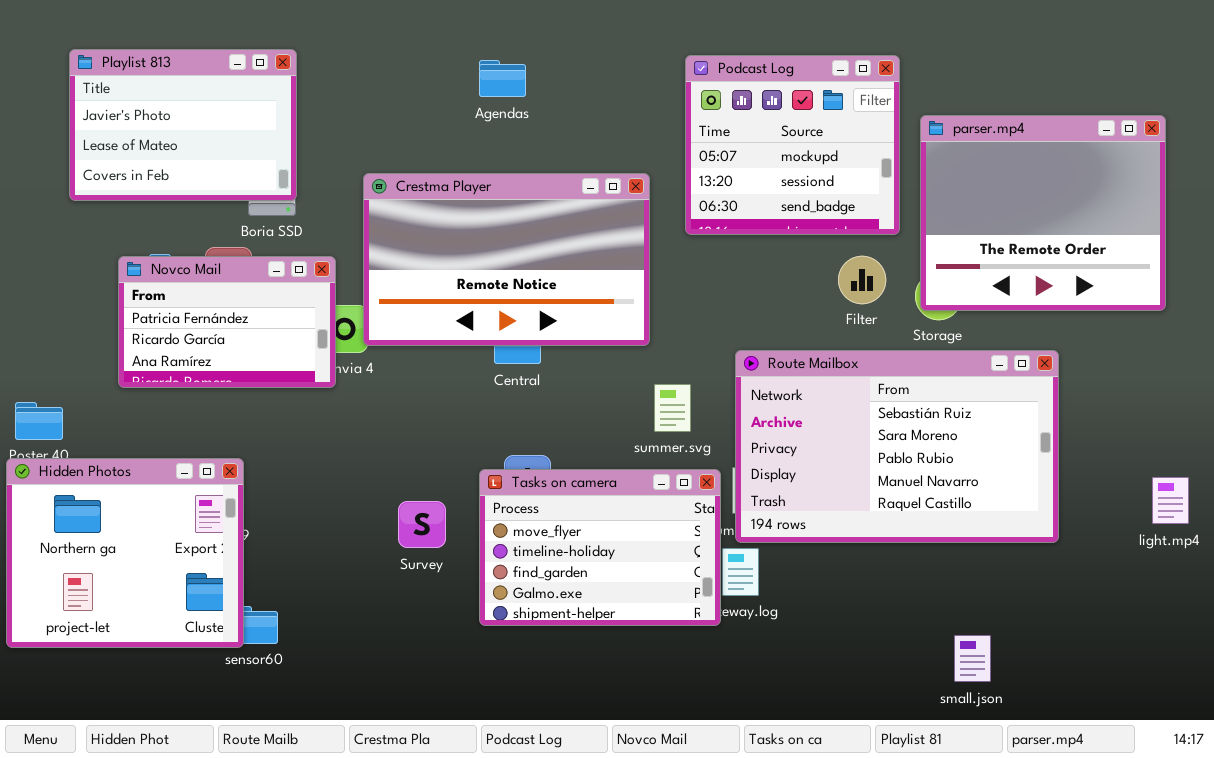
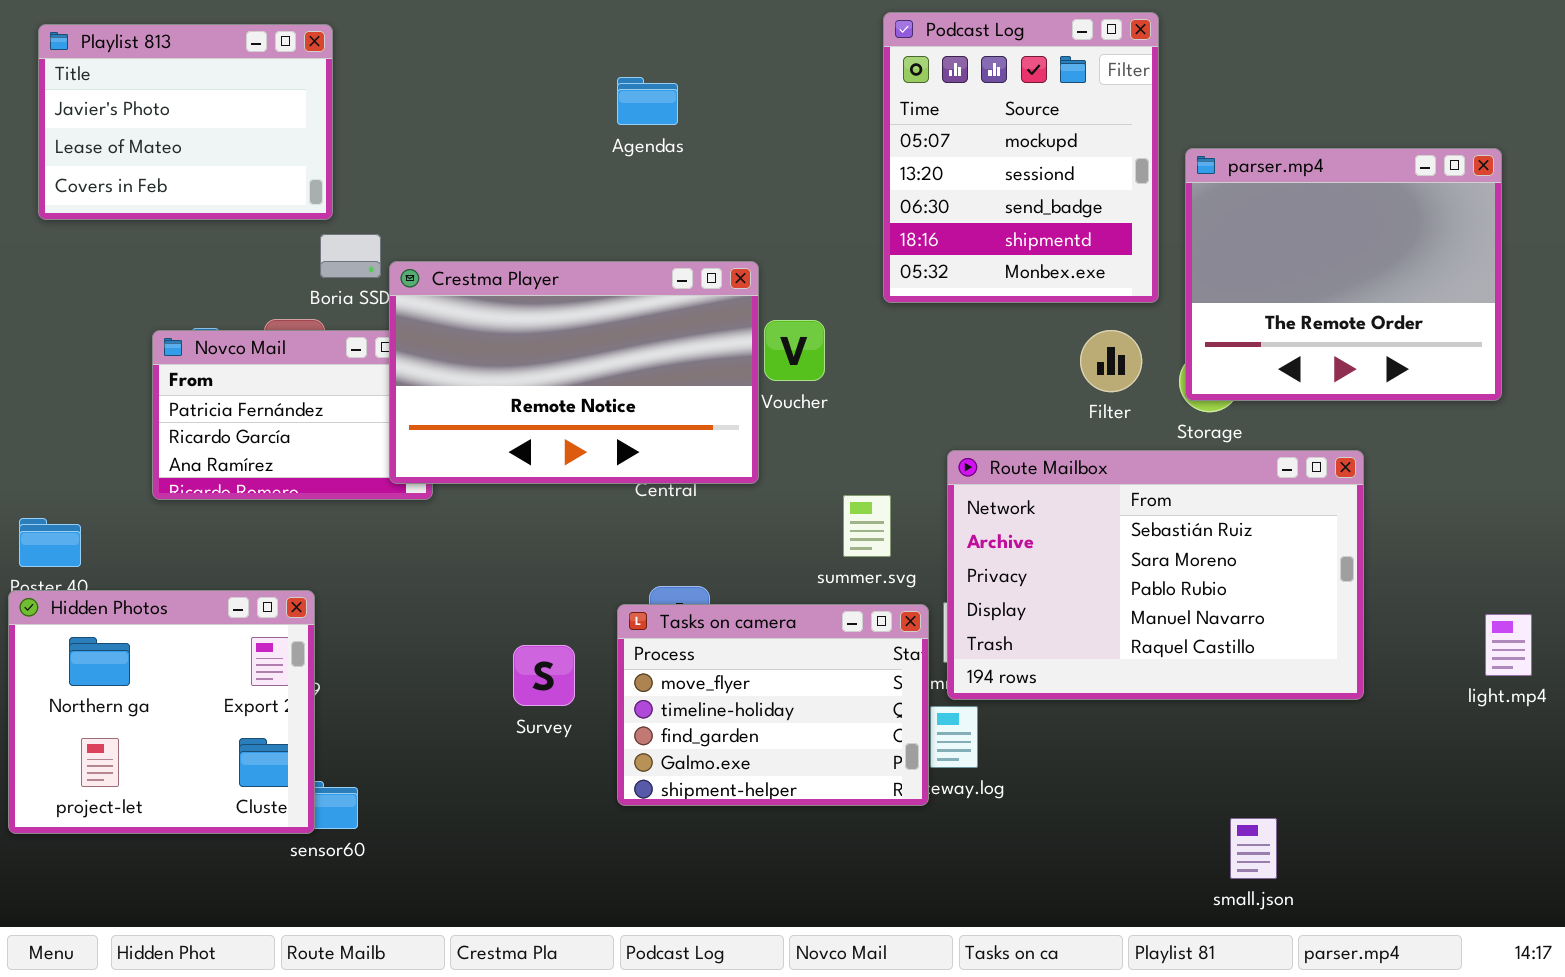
Playlist 813: [69,49,297,201] -> [38,24,333,220], moved
Podcast Log: [685,55,900,235] -> [883,12,1159,303], resized
Crestma Player: [363,173,650,346] -> [389,261,759,484], moved

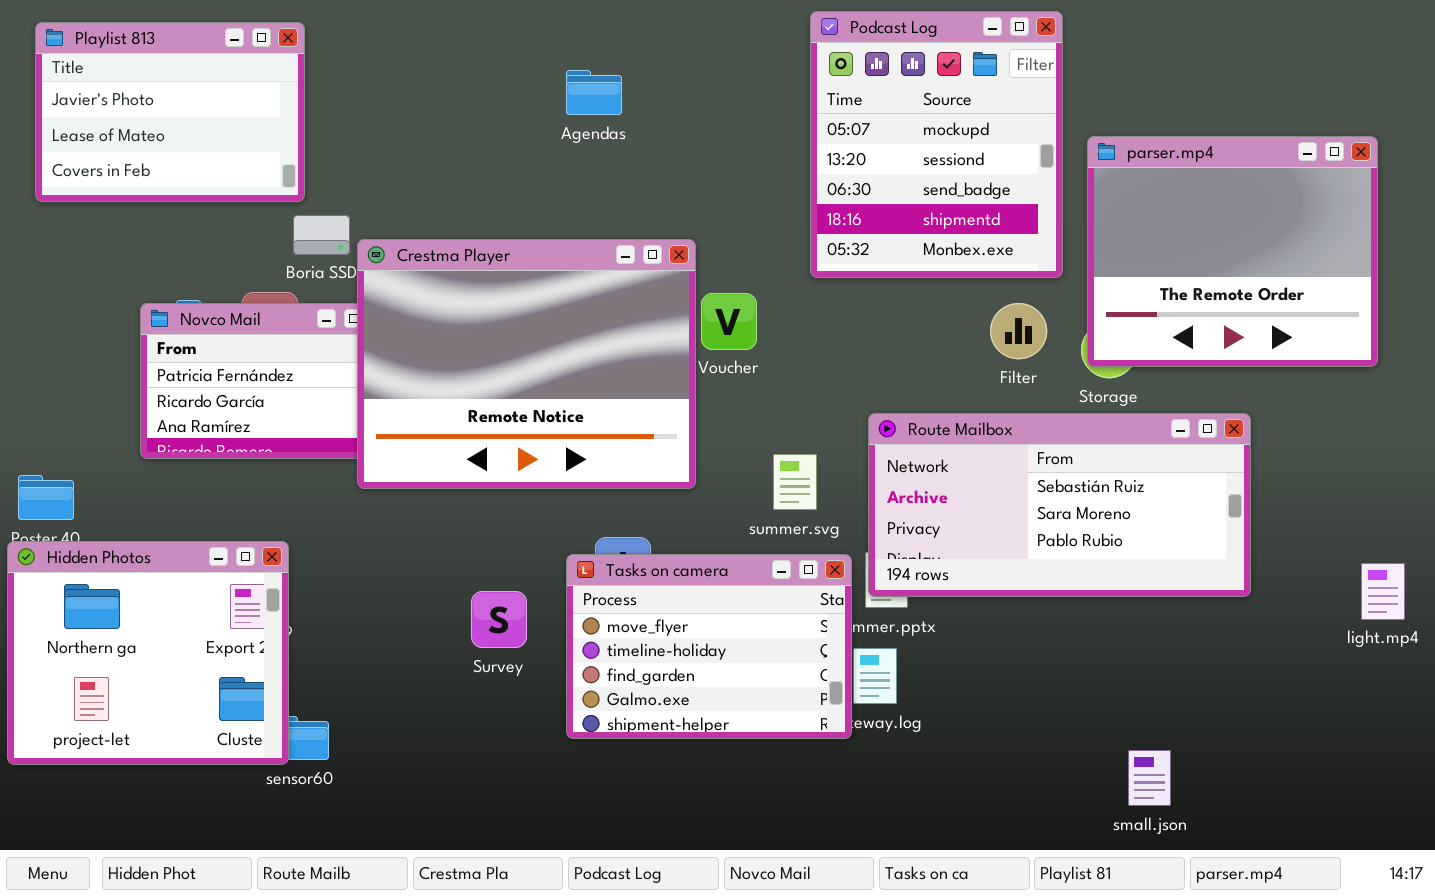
Crestma Player: [389,261,759,484] -> [357,239,696,489], resized
Route Mailbox: [947,450,1364,700] -> [868,413,1251,597], resized

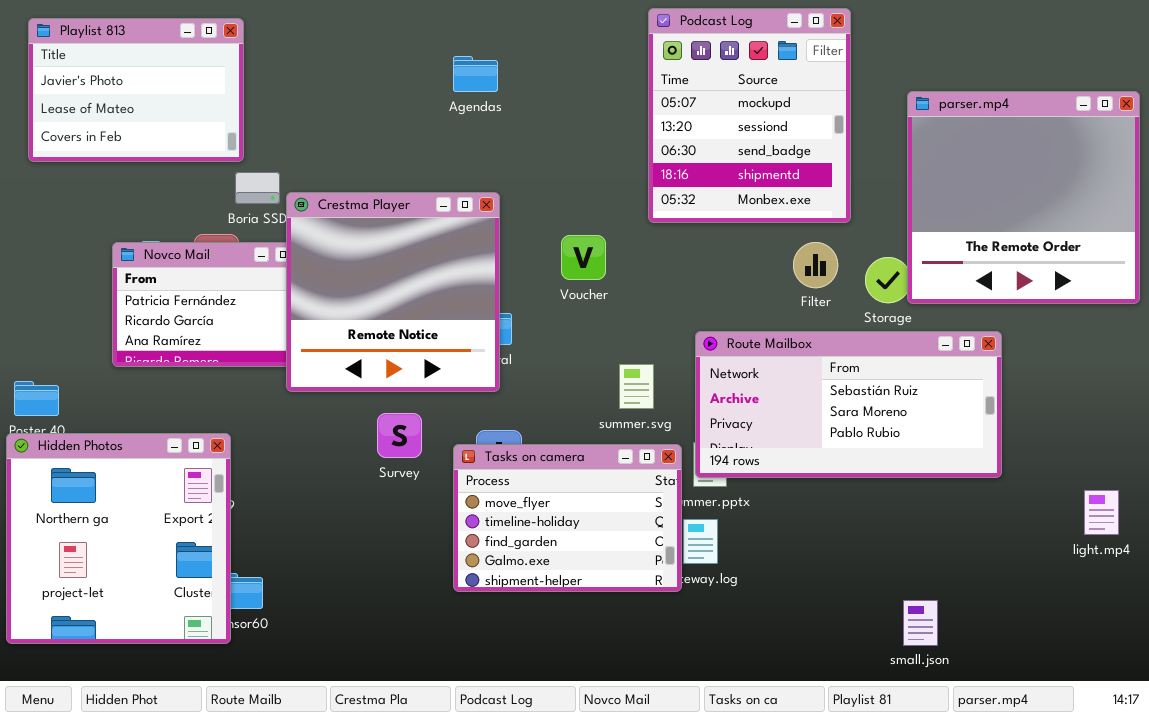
parser.mp4: [1087,136,1378,367] -> [907,91,1140,304], moved, resized
Crestma Player: [357,239,696,489] -> [286,192,500,392], resized
Hidden Photos: [7,541,289,765] -> [6,433,231,644], resized
light.mp4: [1361,563,1405,620] -> [1084,490,1119,535], moved
Survey: [471,591,527,648] -> [377,413,422,458], moved

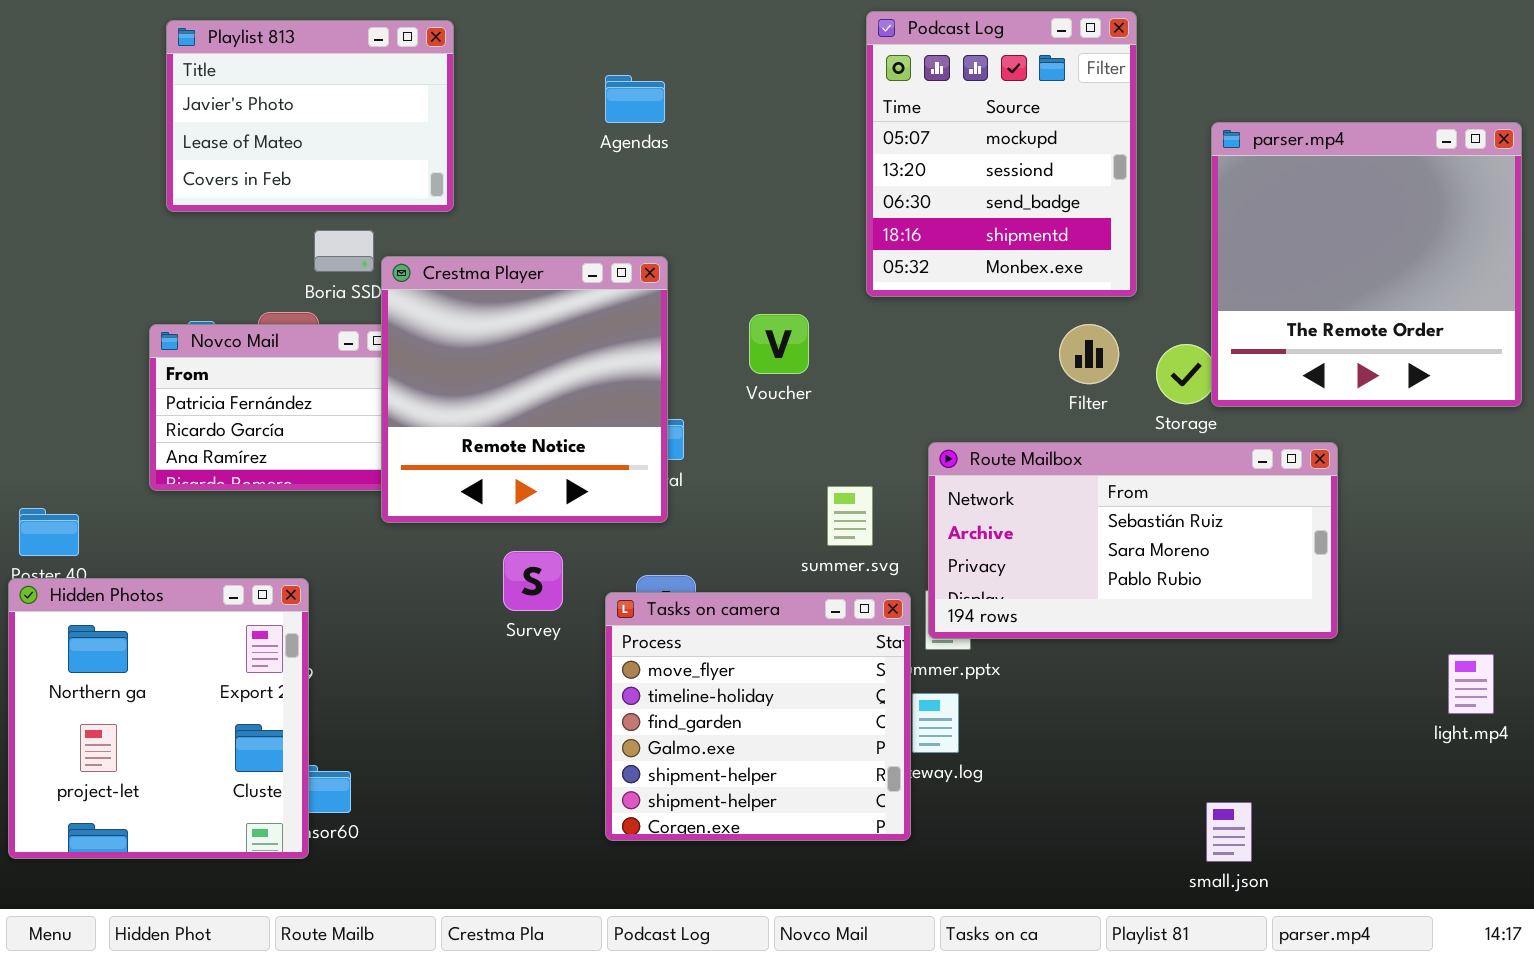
Playlist 813: [28,18,244,162] -> [166,20,454,212], moved
Tasks on camera: [453,444,682,592] -> [605,592,911,841], resized

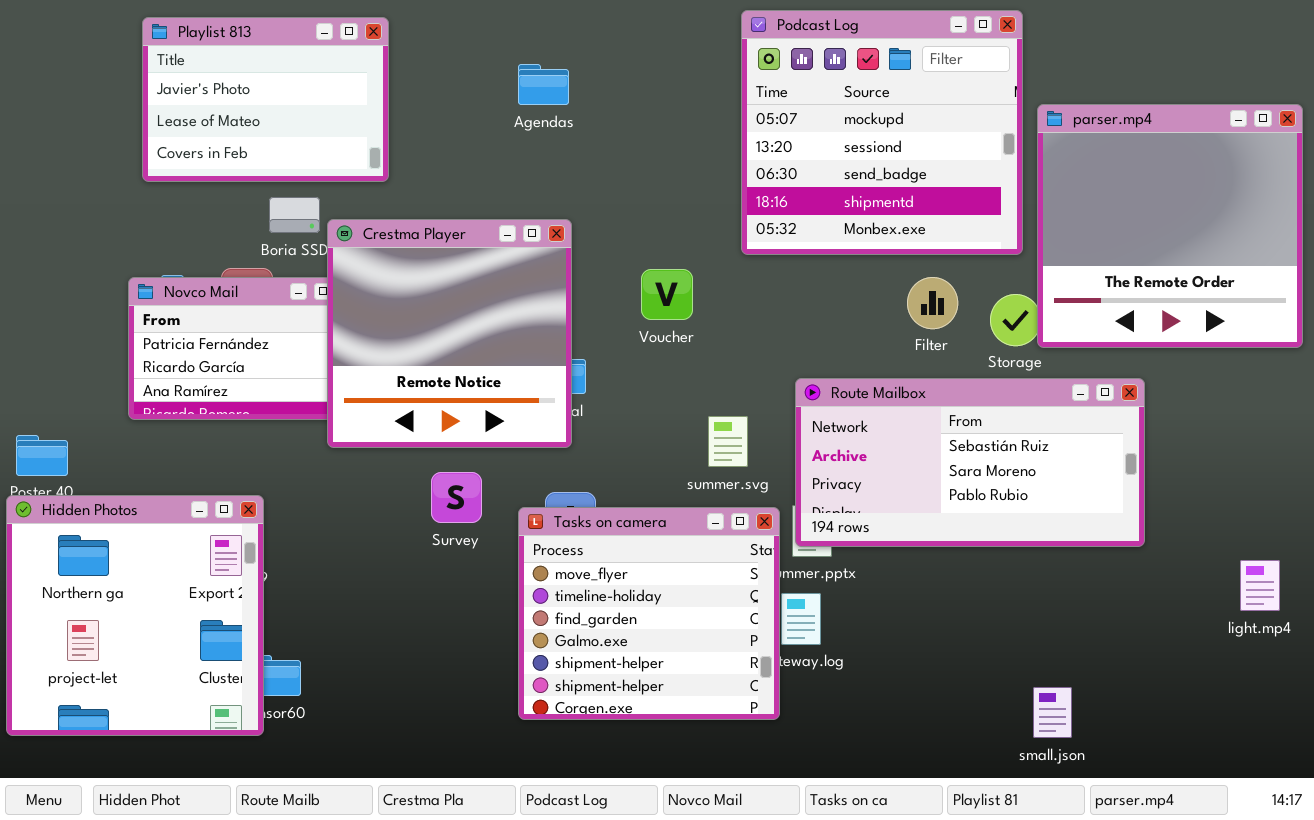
Podcast Log: [866,11,1137,297] -> [741,10,1023,255], resized

